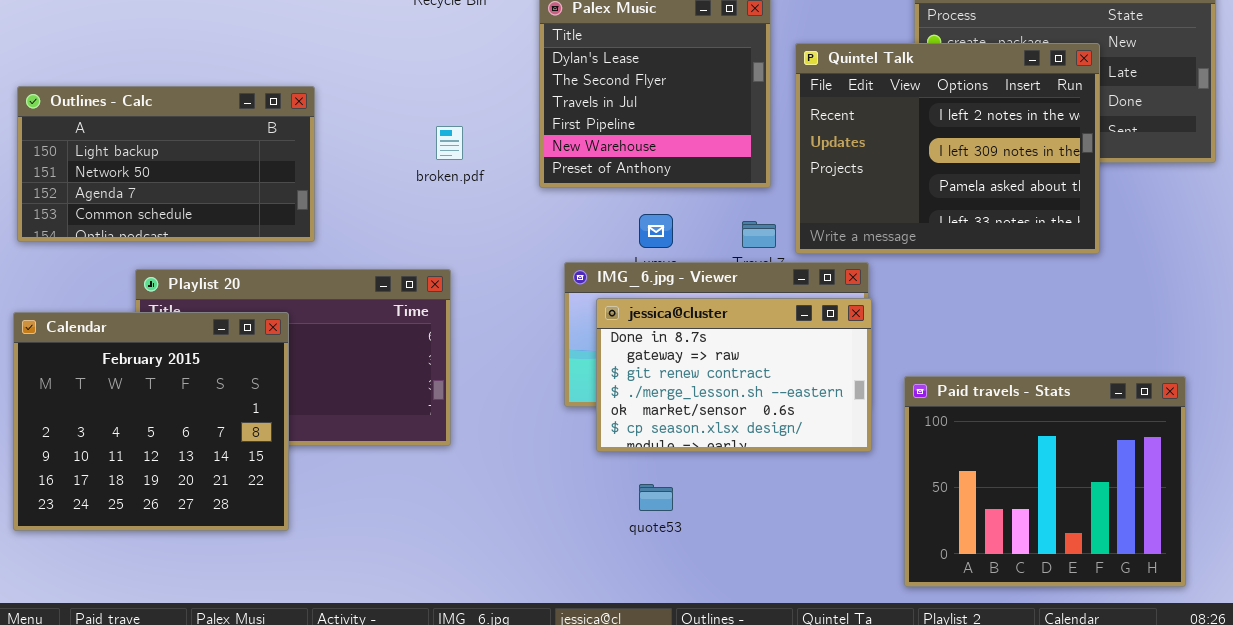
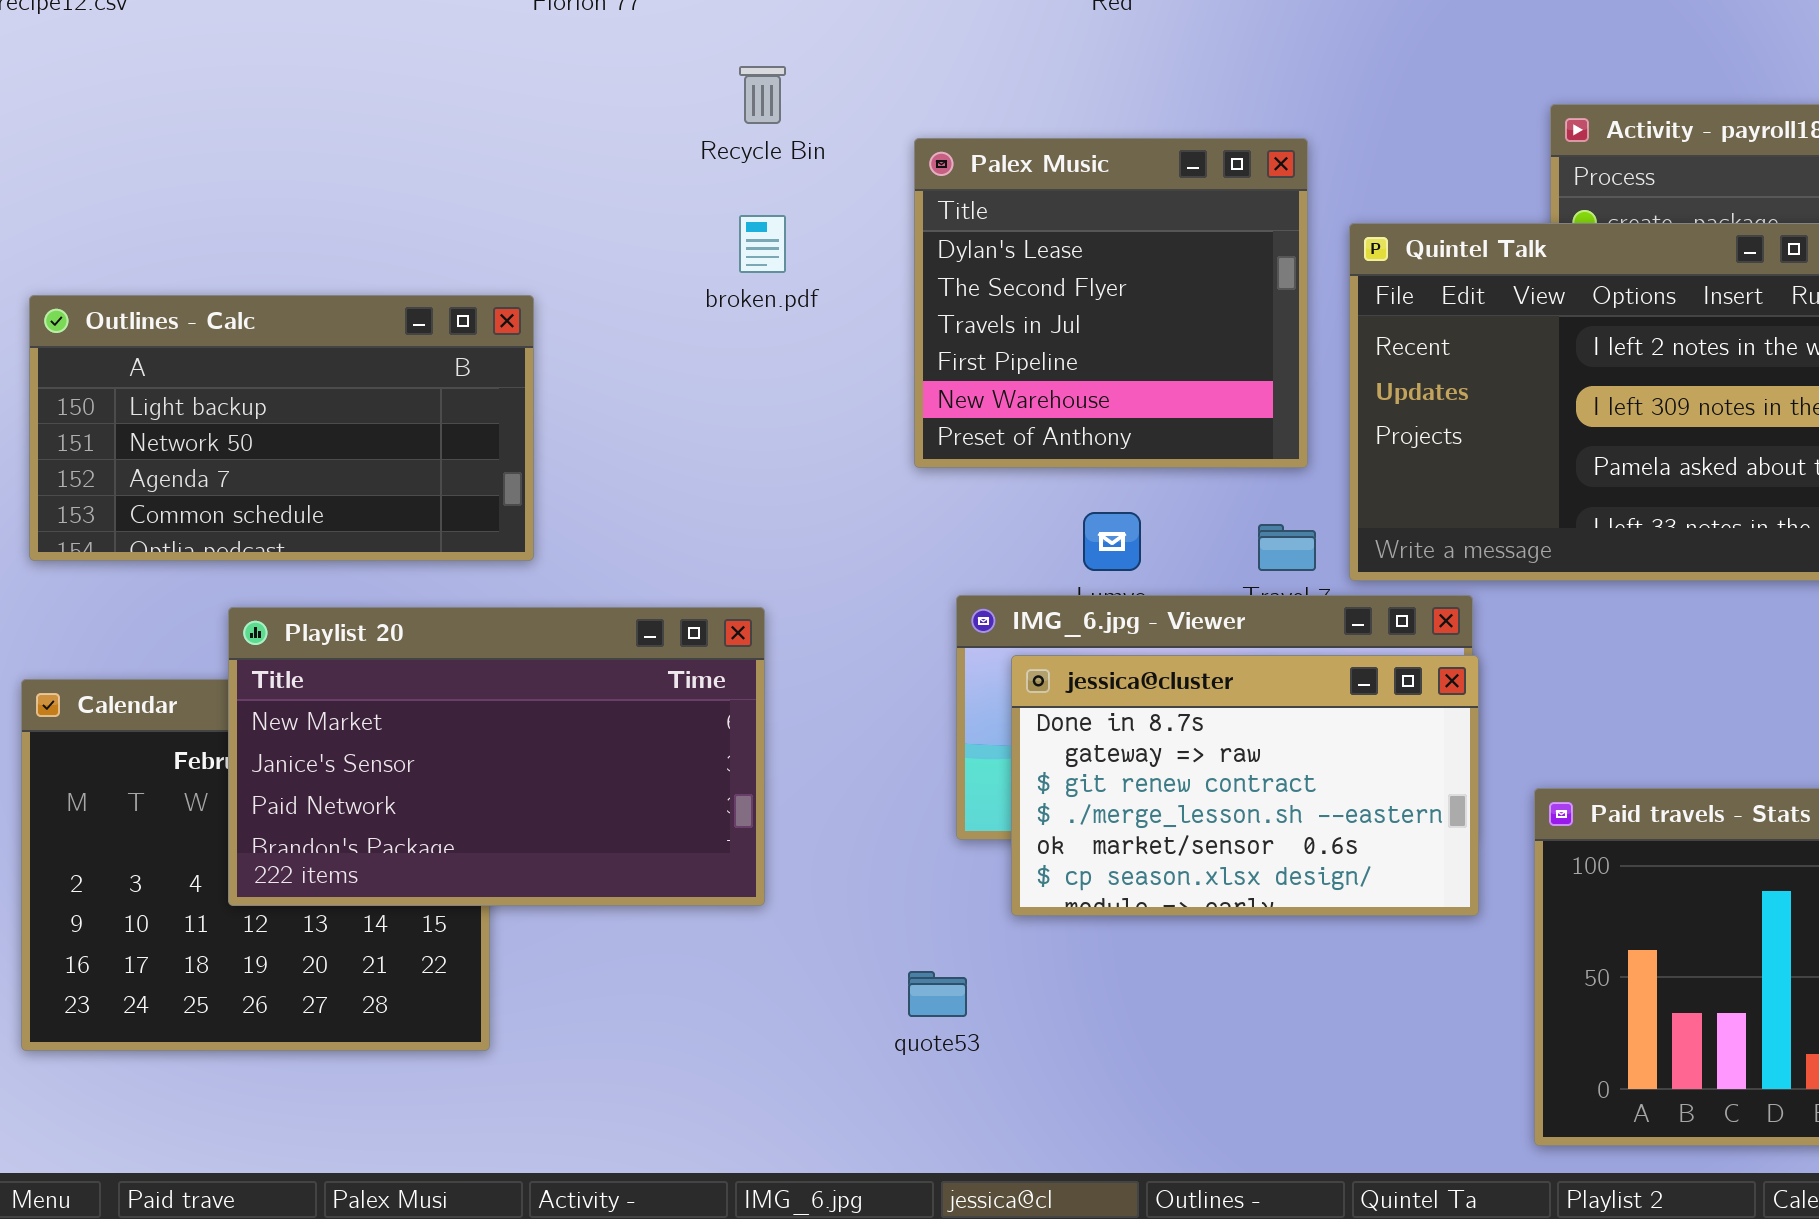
broken.pdf: [436,126,463,160] -> [739,215,786,273], moved
Playlist 20: [135,269,451,446] -> [228,607,765,906], raised
quote53: [639,484,673,511] -> [908,971,967,1017], moved

